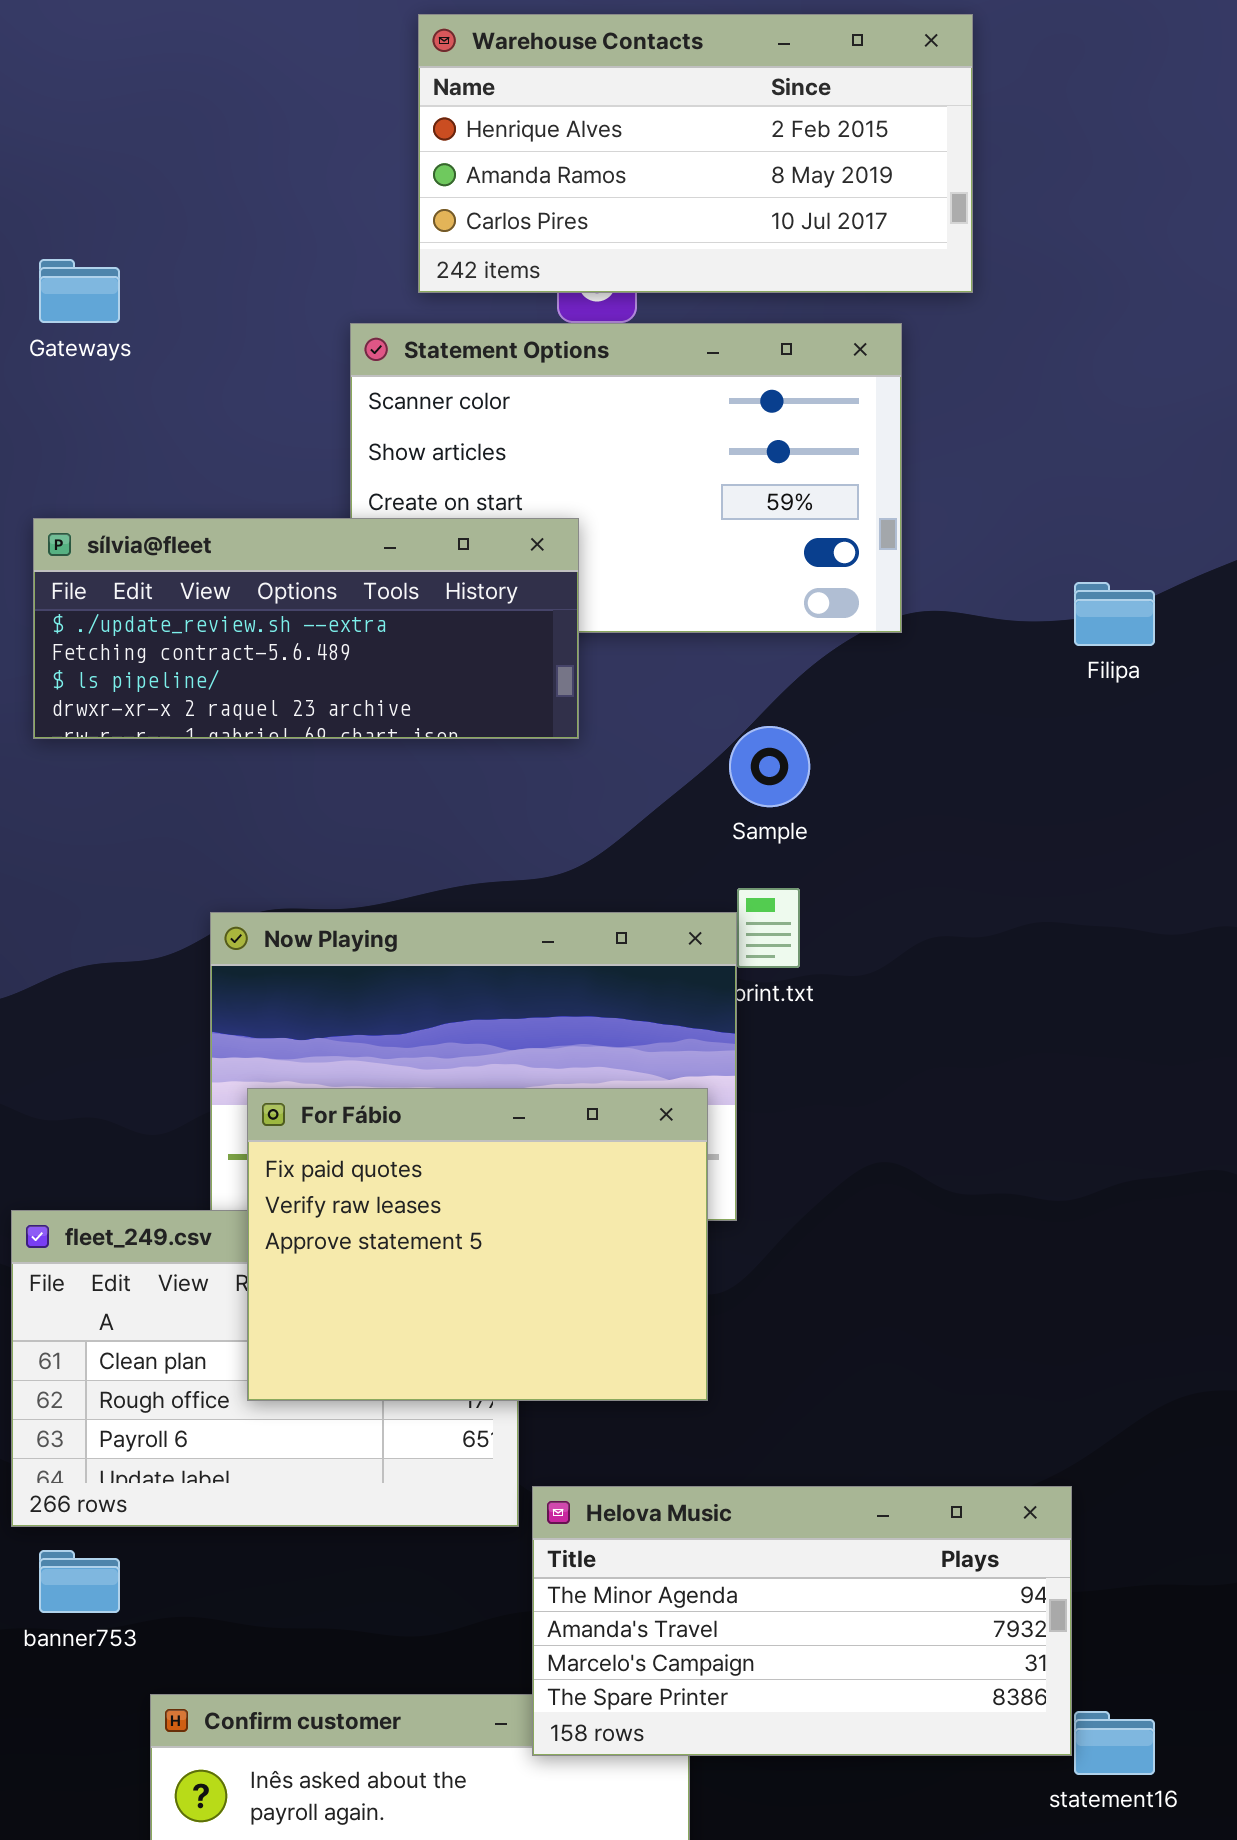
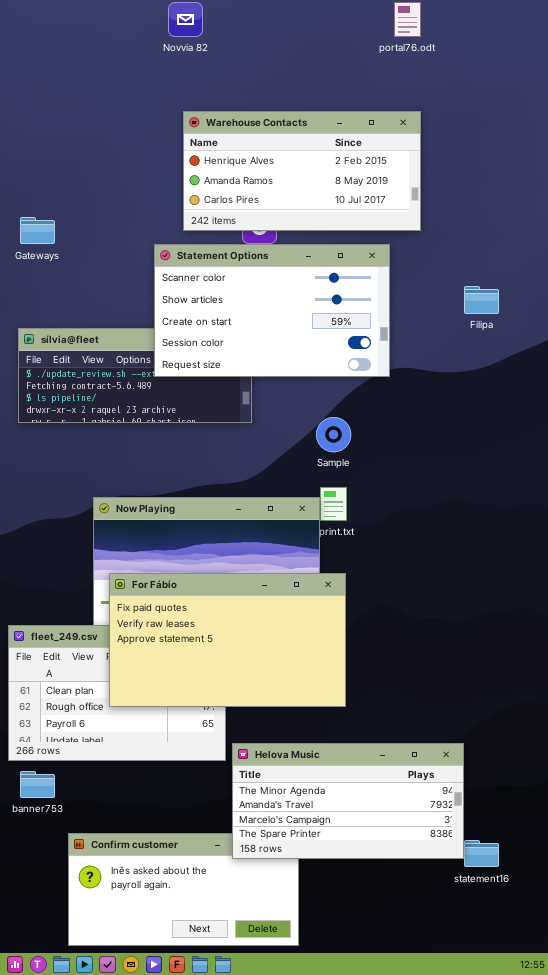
Statement Options: [350,323,902,633] -> [154,244,390,377], raised
Filipa: [1074,582,1155,646] -> [464,286,499,314], moved
For Fábio: [247,1088,708,1401] -> [109,573,346,707], resized

